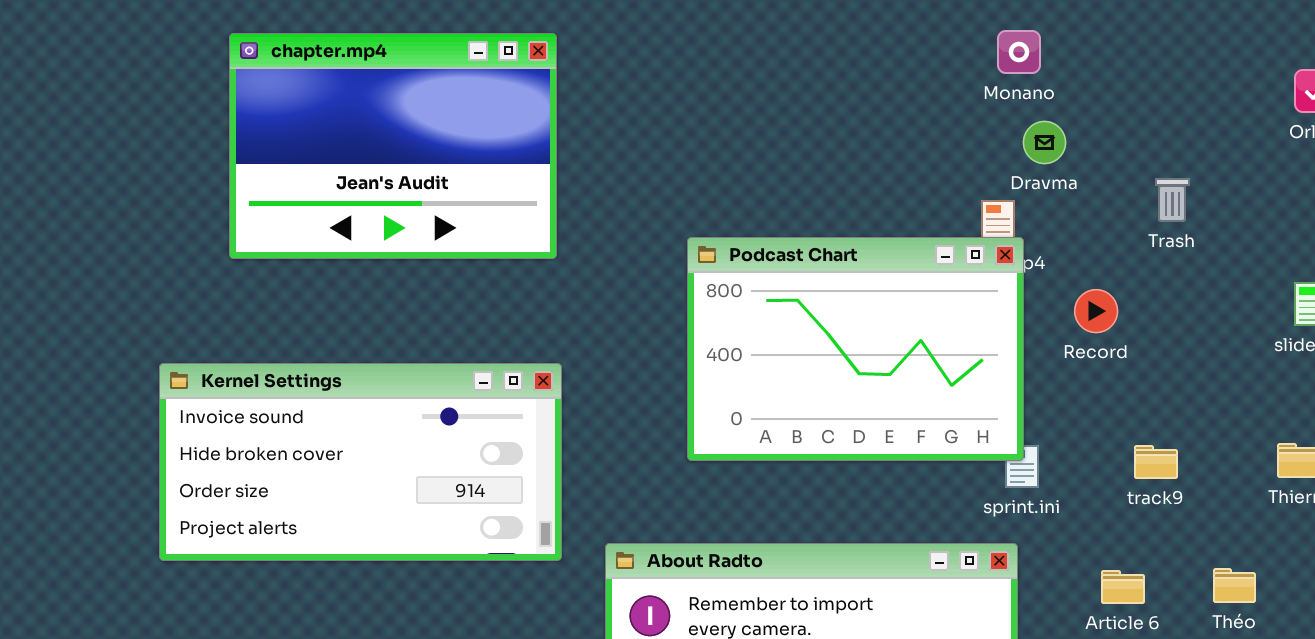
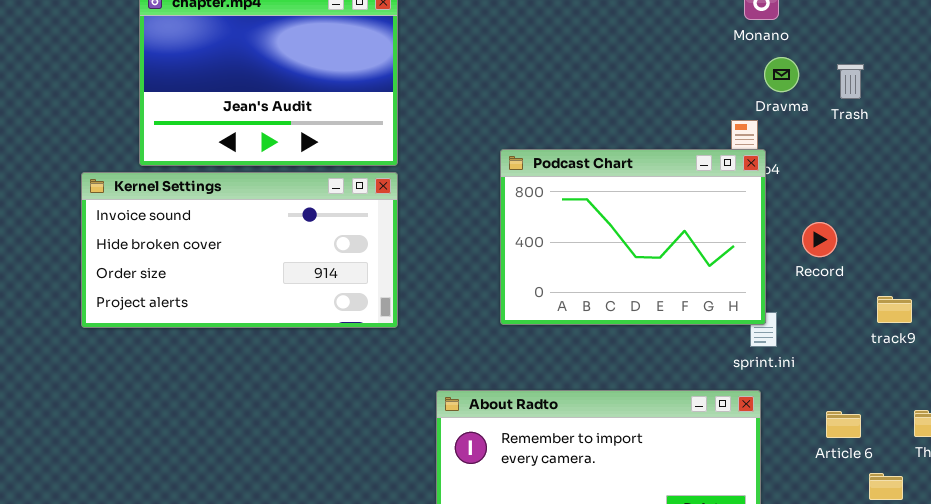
Trash: [1155,178,1190,222] -> [837,64,864,99], moved
Record: [1074,289,1118,333] -> [802,222,837,257], moved
Kernel Settings: [159,363,562,561] -> [81,172,398,328], moved
track9: [1134,445,1178,479] -> [877,296,912,323], moved

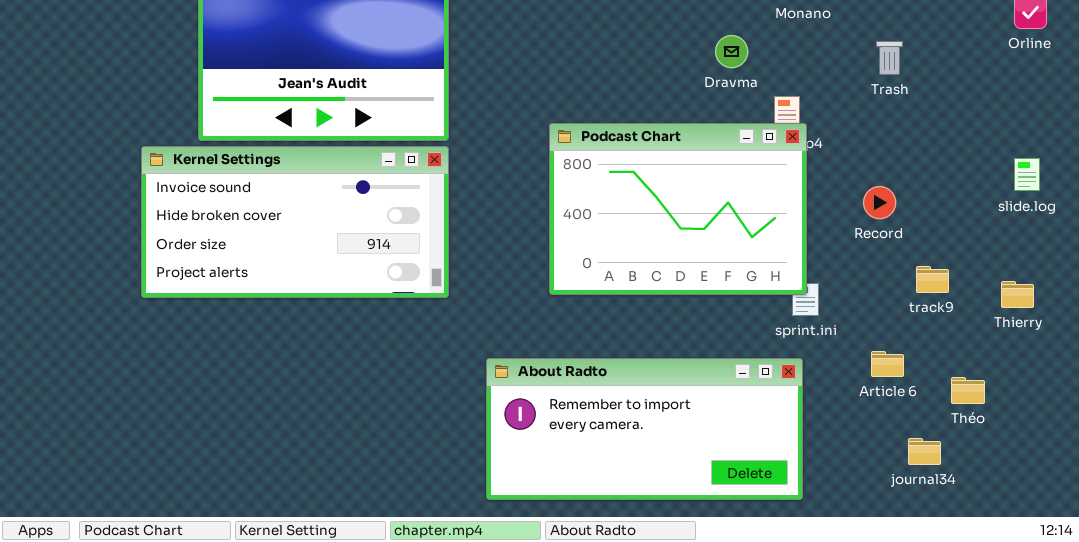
Dravma: [764,57,799,92] -> [715,35,748,68], moved
Record: [802,222,837,257] -> [863,186,896,219], moved
Article 6: [826,411,861,438] -> [871,351,904,377], moved

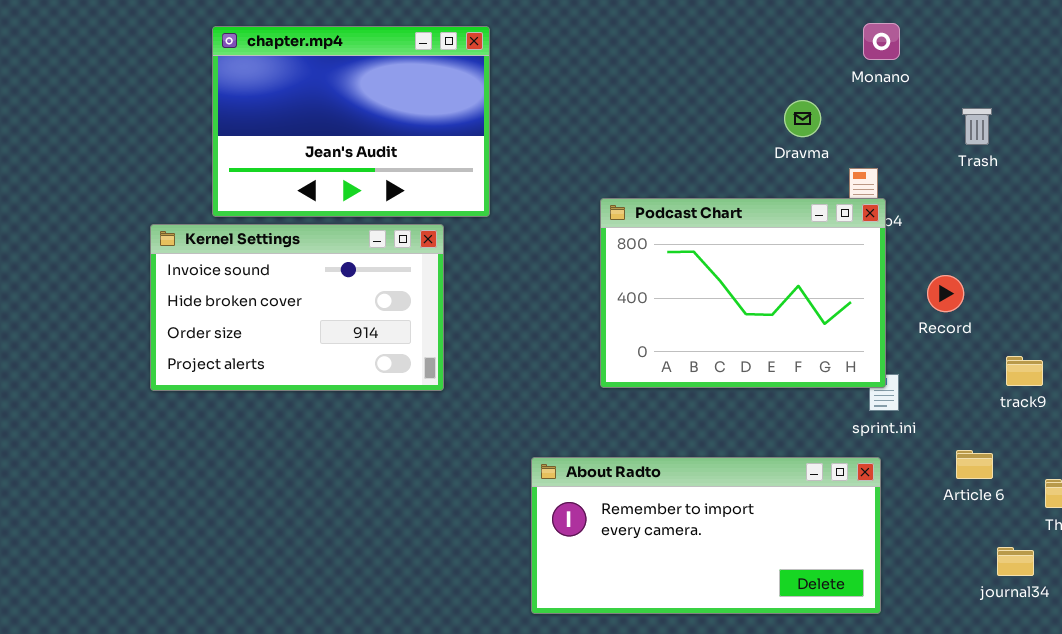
Kernel Settings: [141,146,449,298] -> [150,224,444,391], resized
Record: [863,186,896,219] -> [927,275,964,312], moved

